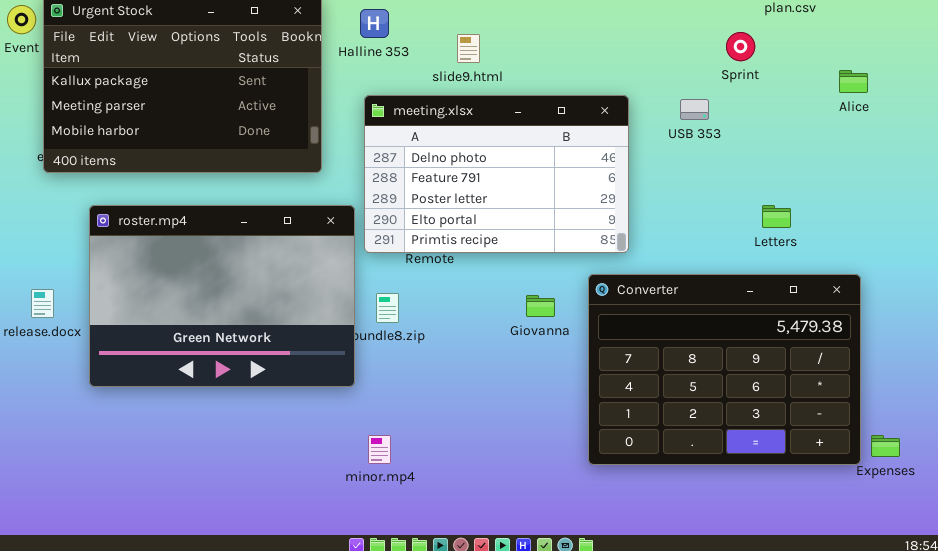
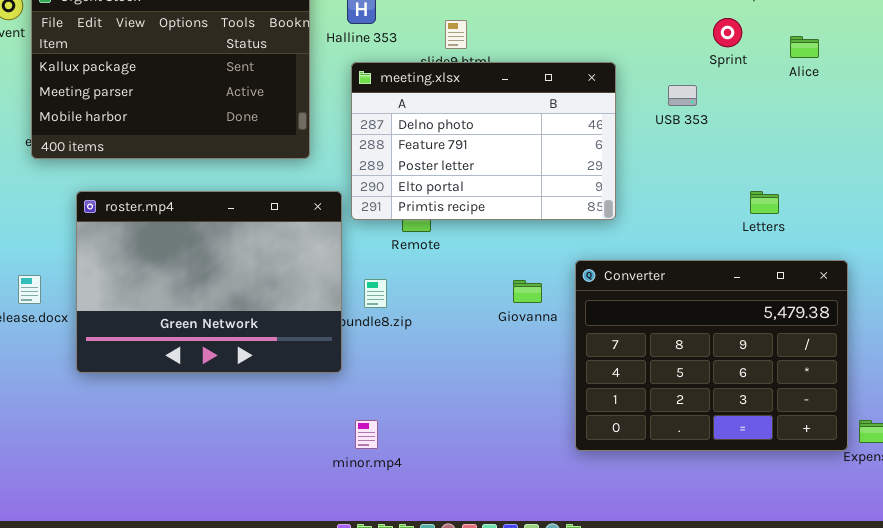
Alice: [839,70,868,93] -> [790,36,819,58], moved
meeting.xlsx: [364,95,629,253] -> [351,62,616,220], moved

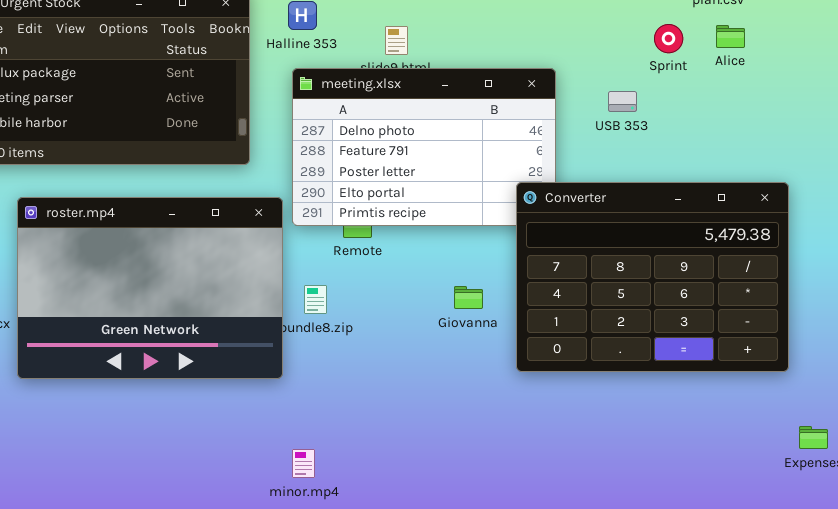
Alice: [790,36,819,58] -> [716,25,745,48], moved
Converter: [575,260,848,451] -> [516,182,789,372], moved
minor.mp4: [355,420,378,449] -> [292,449,315,478], moved

